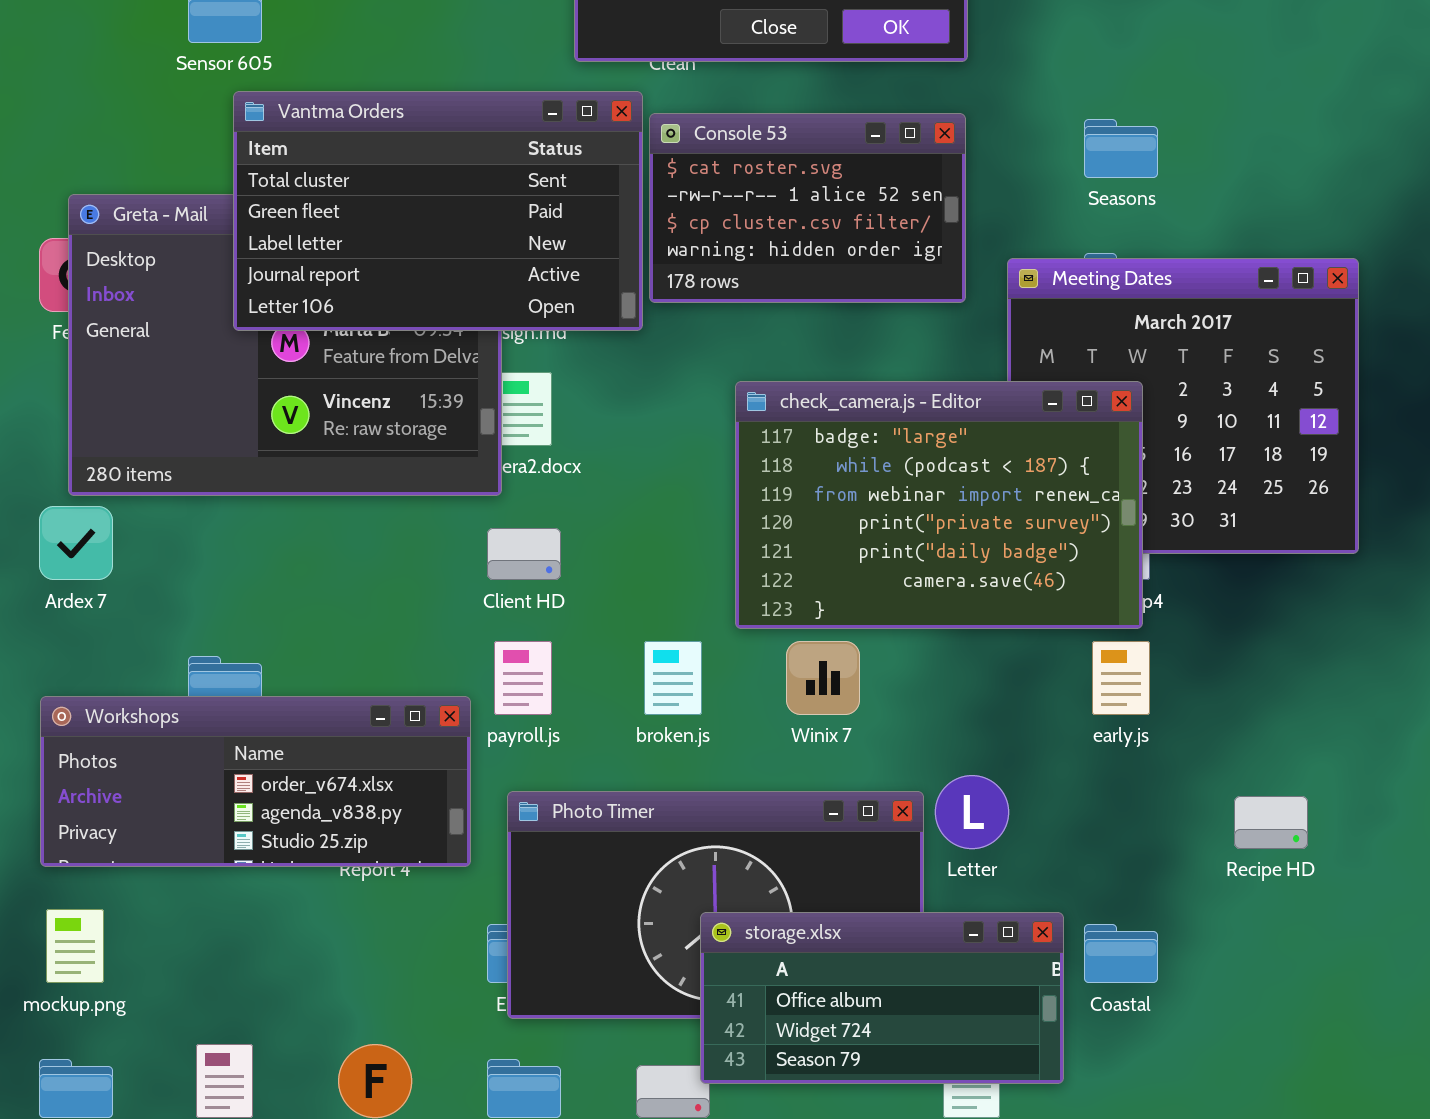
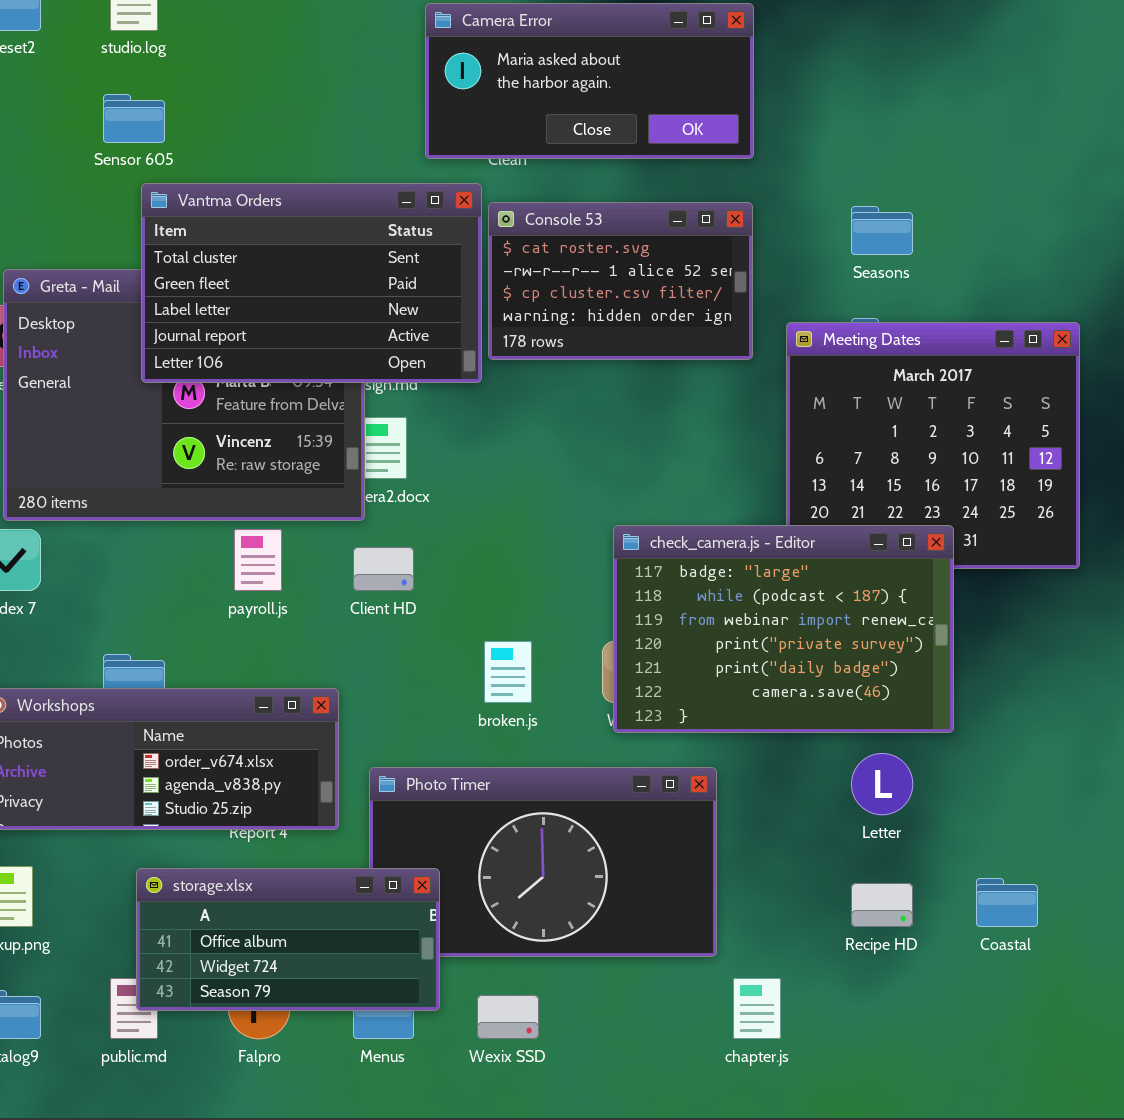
check_camera.js - Editor: [735,381,1143,629] -> [613,525,954,733], moved
payroll.js: [494,641,552,715] -> [234,529,282,591], moved
Letter: [935,775,1009,849] -> [851,753,913,815], moved
Recipe HD: [1234,796,1308,849] -> [851,883,913,927], moved
storage.xlsx: [700,912,1064,1084] -> [136,868,440,1011], moved
Coastal: [1084,924,1158,983] -> [976,878,1038,927], moved

